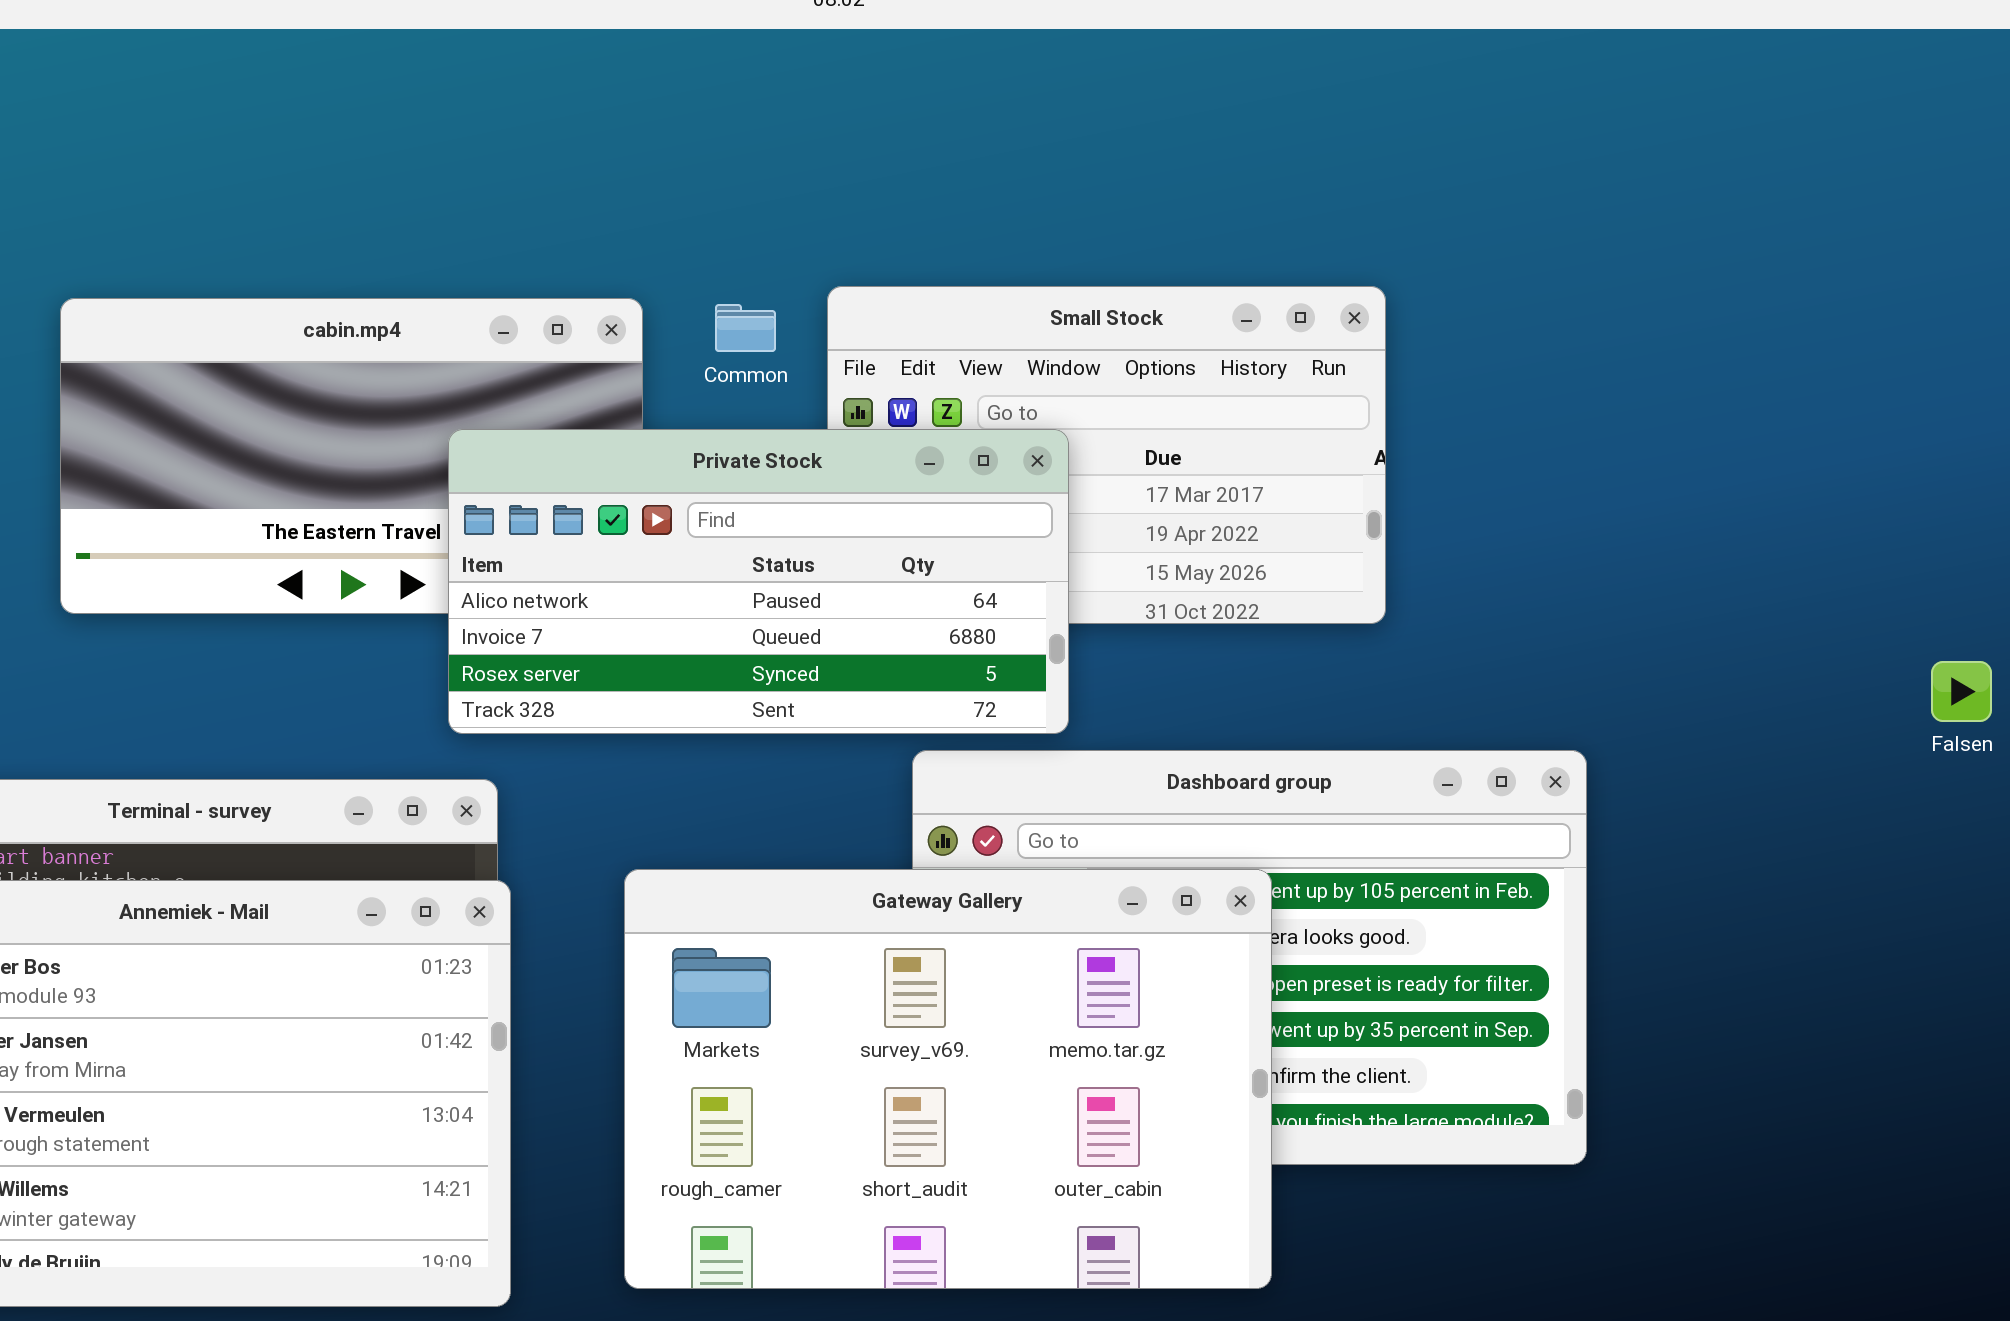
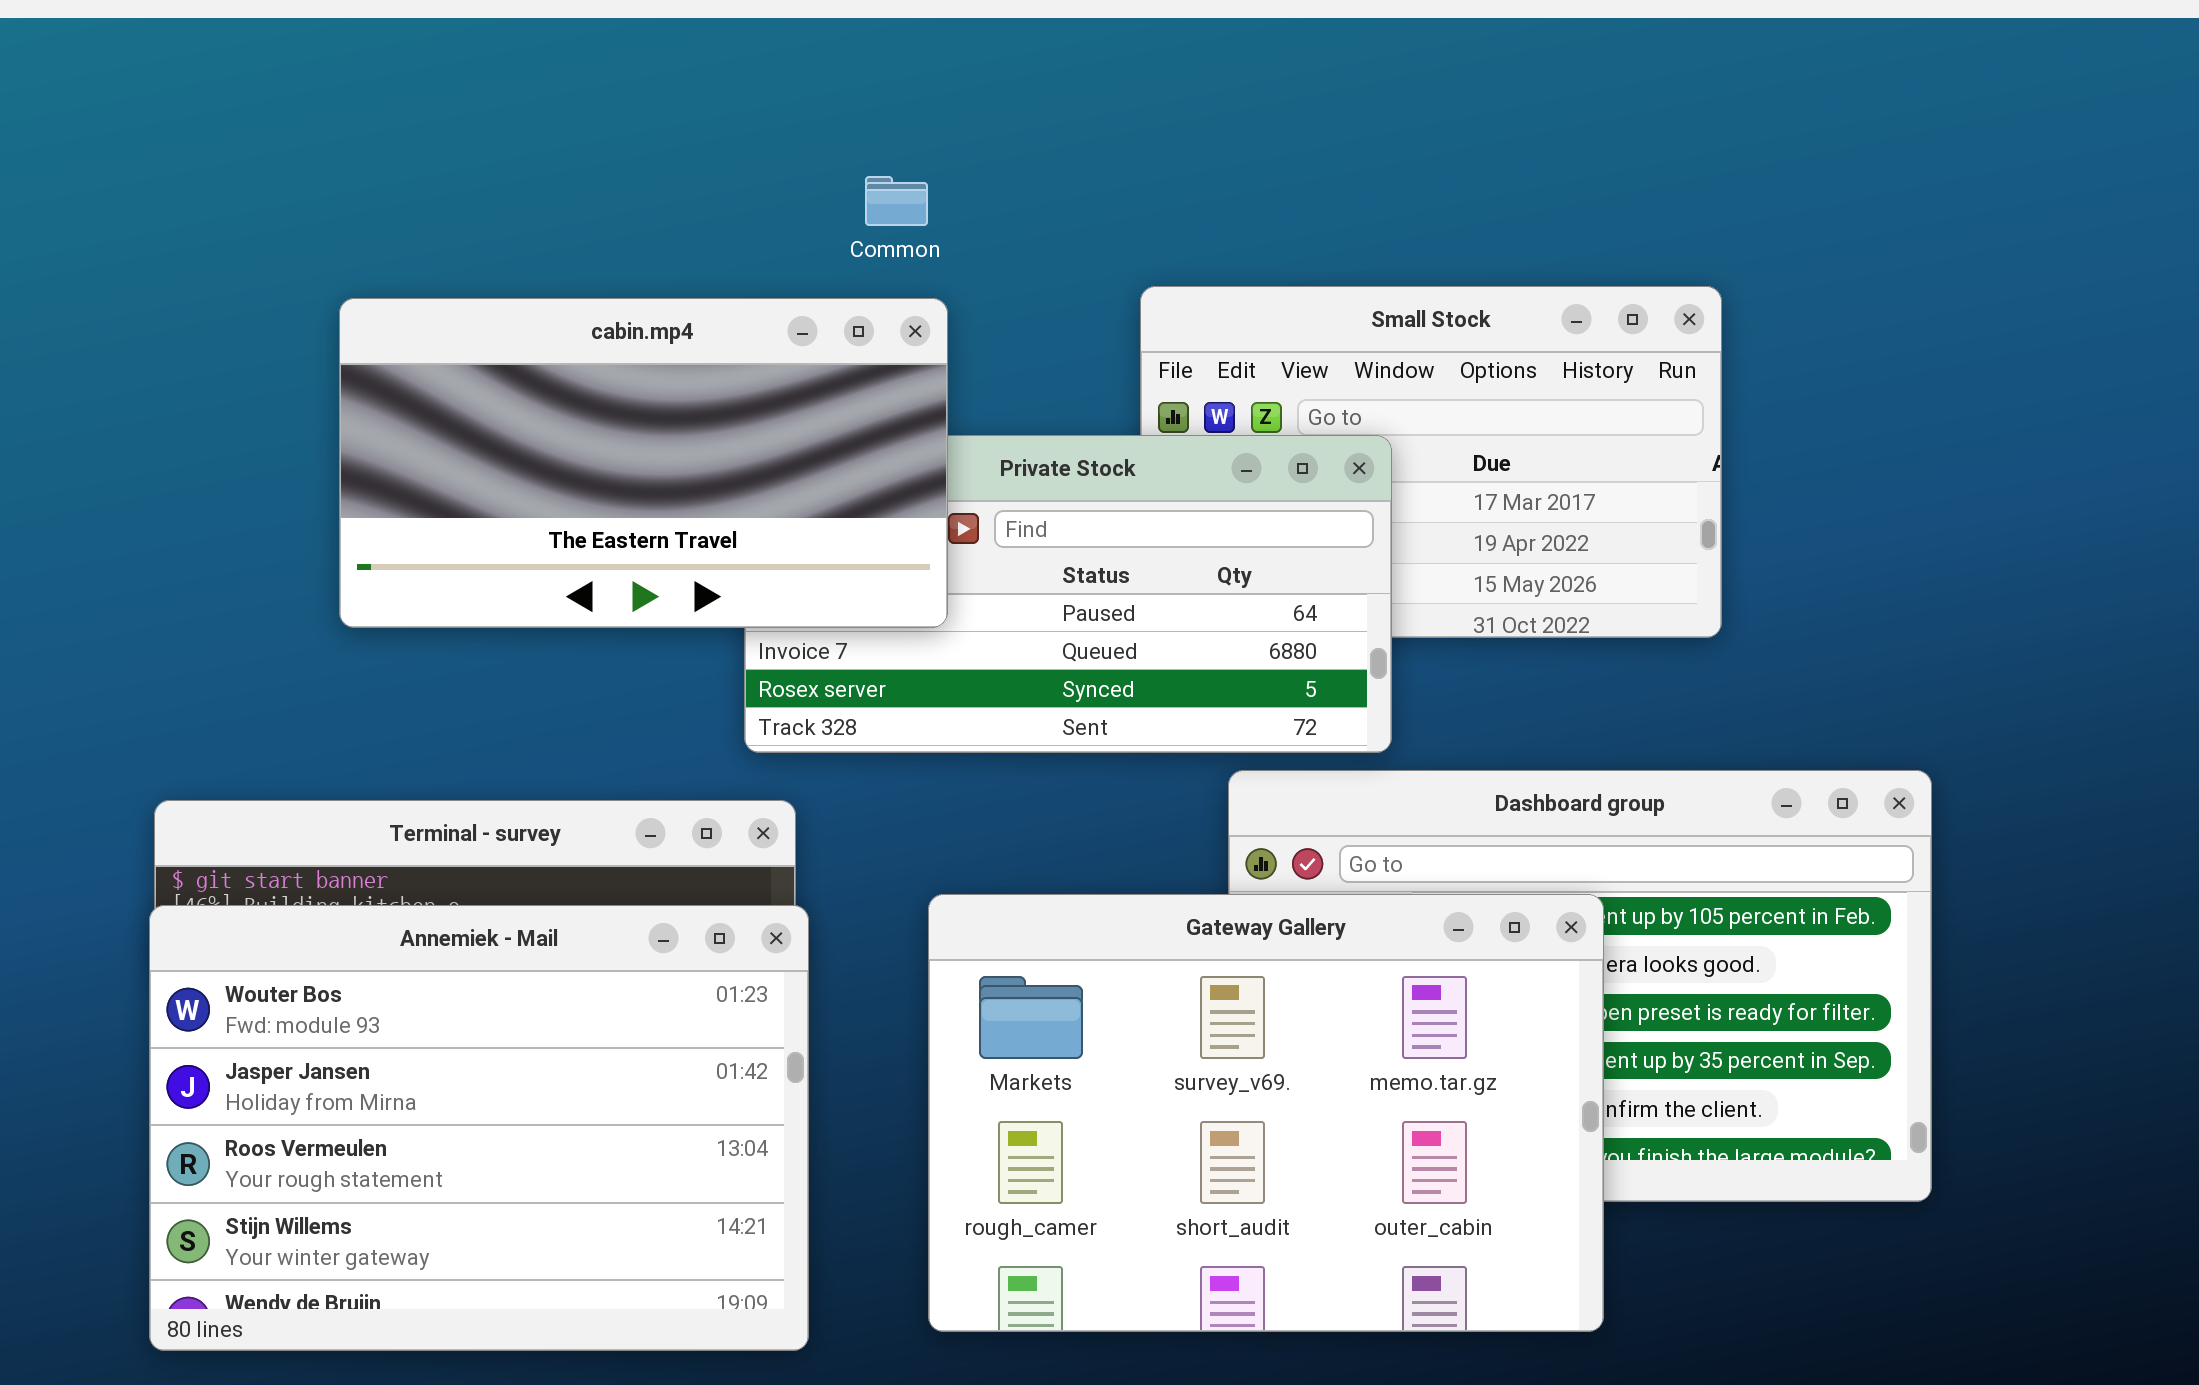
cabin.mp4: [60,298,643,614] -> [339,298,948,628], raised
Common: [715,304,776,352] -> [865,176,928,226], moved

